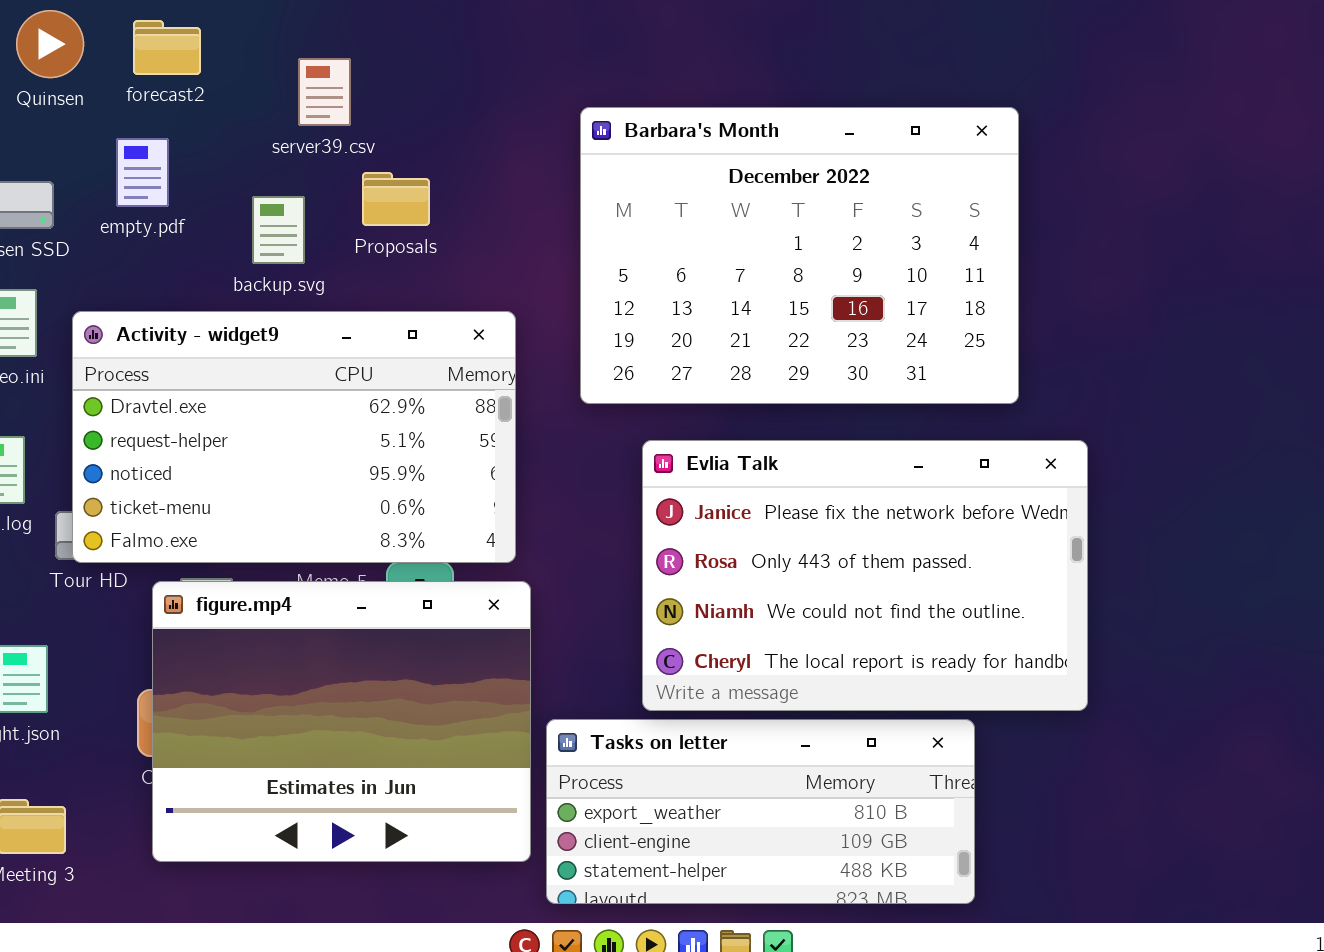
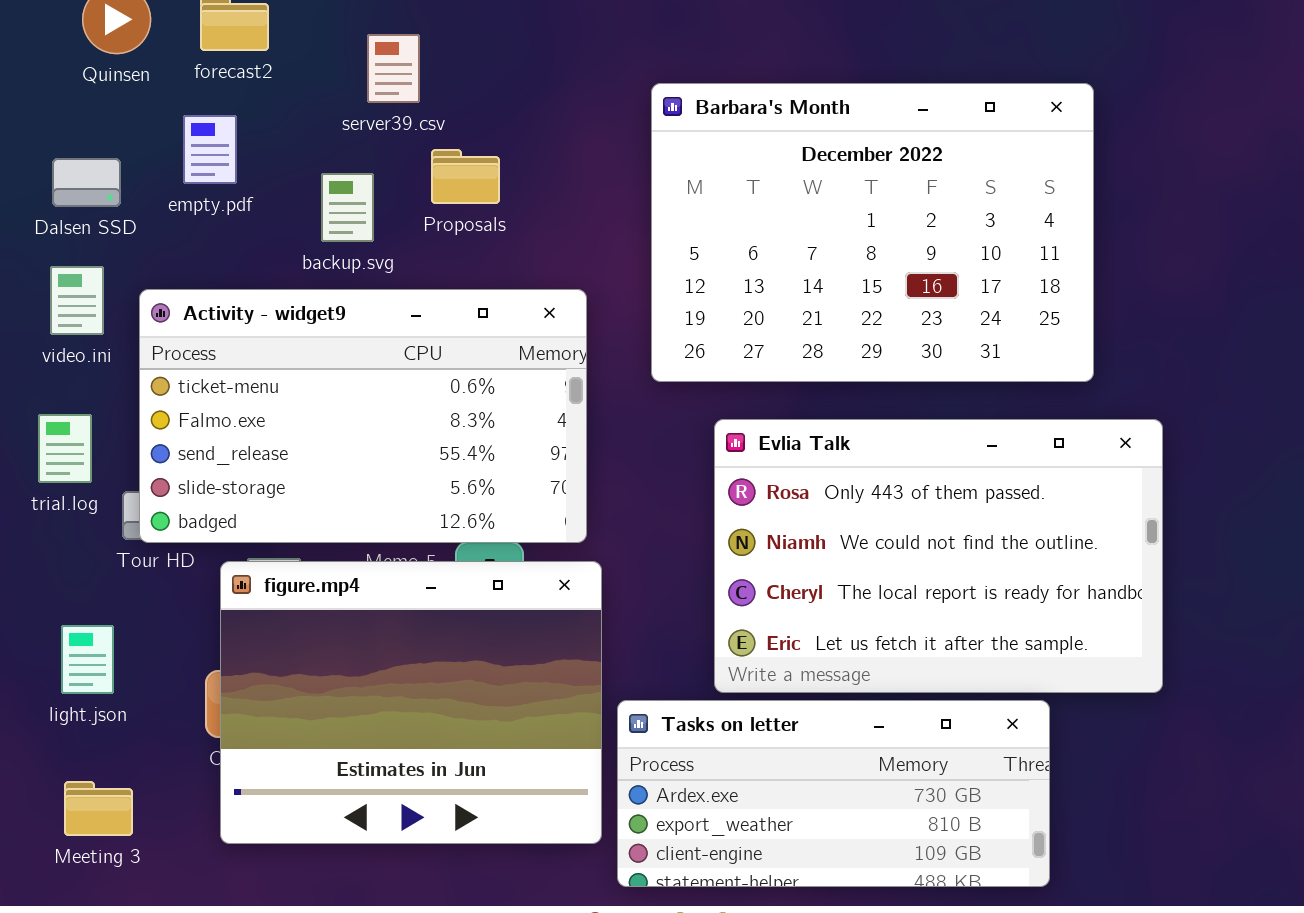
Activity - widget9: [72,311,516,563] -> [139,289,587,543], scrolled down 3 rows
Evlia Talk: [642,440,1088,711] -> [714,419,1163,693], scrolled down 1 row
Tasks on letter: [546,719,975,904] -> [617,700,1050,887], scrolled up 1 row

